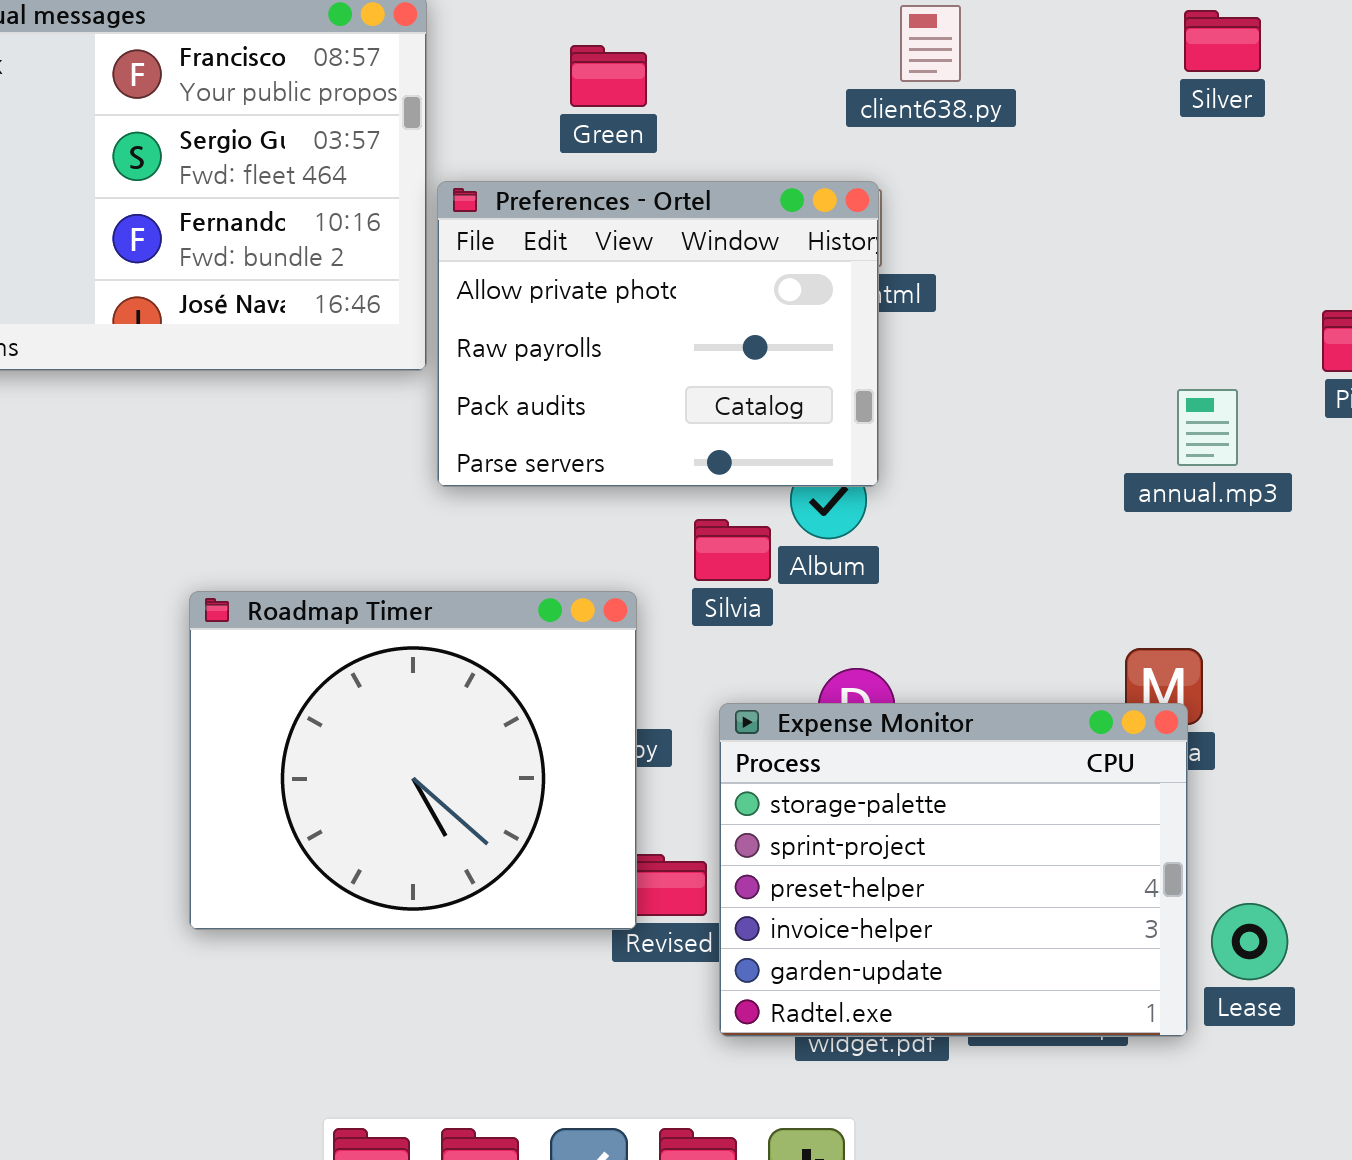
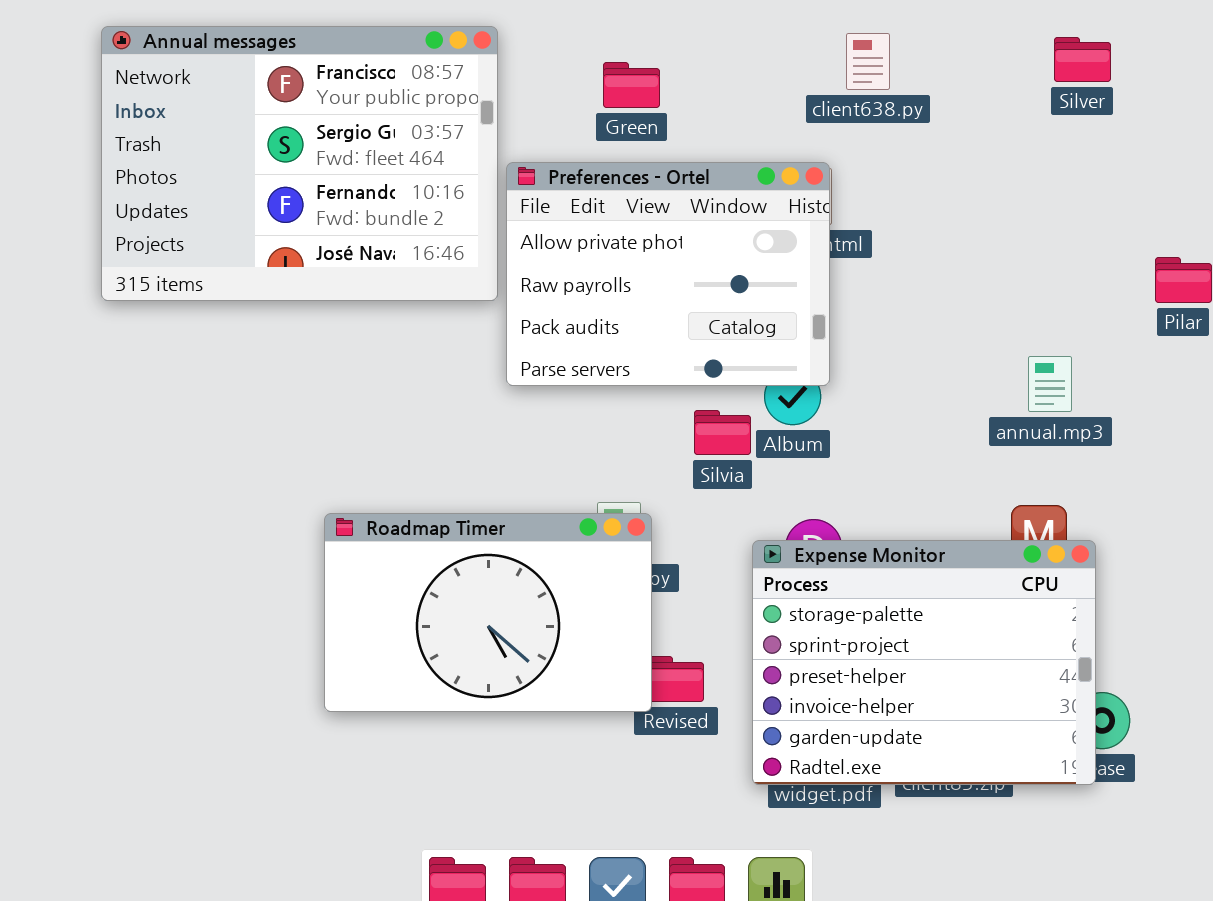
annual.mp3: [1177,389,1238,466] -> [1028,356,1072,412], moved
Roadmap Timer: [189,591,637,930] -> [324,513,652,712], resized
Expense Monitor: [719,703,1188,1037] -> [752,540,1096,785], moved

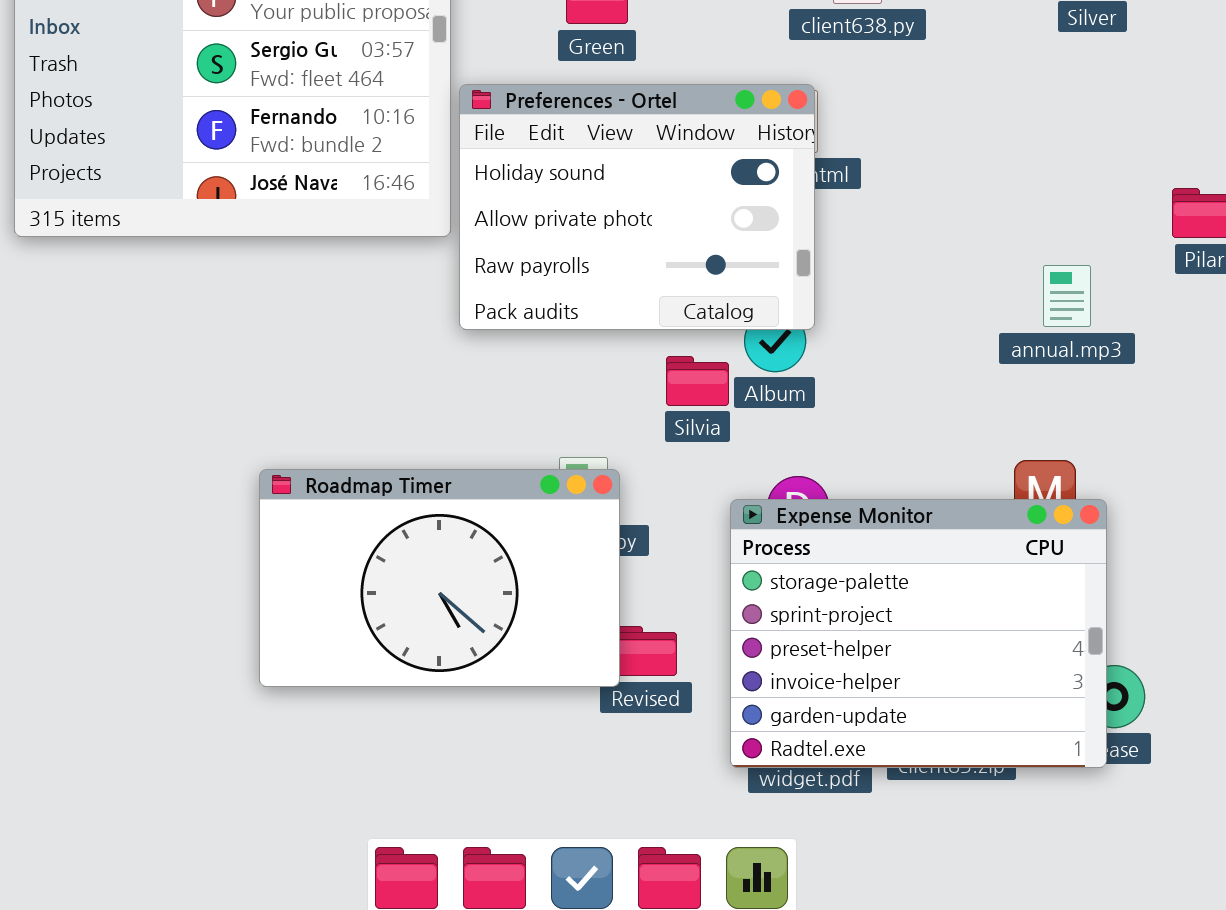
Preferences - Ortel: [506,162,830,386] -> [459,84,815,330], scrolled up 1 row
annual.mp3: [1028,356,1072,412] -> [1043,265,1091,327], moved

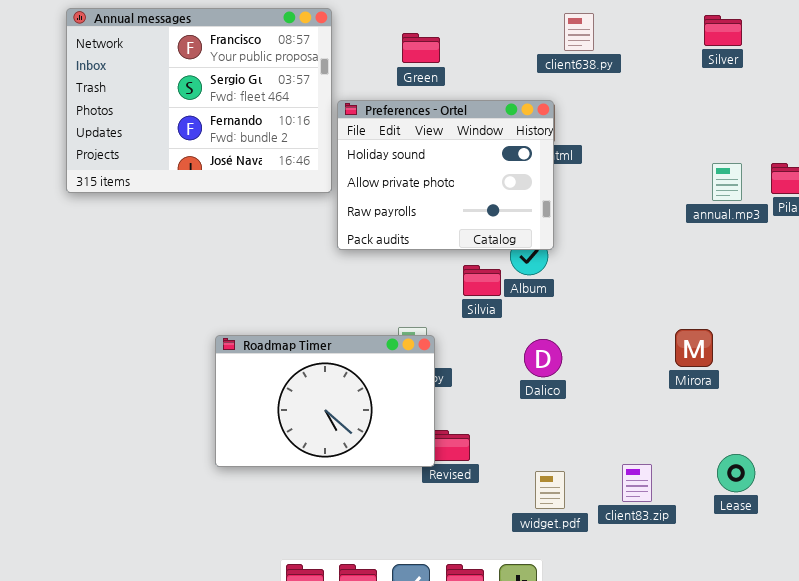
annual.mp3: [1043,265,1091,327] -> [712,163,742,201], moved
Expense Monitor: [730,499,1107,768] -> none, closed

